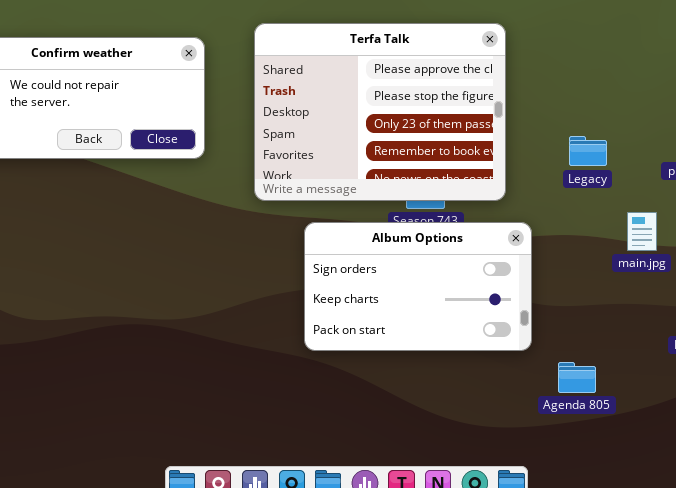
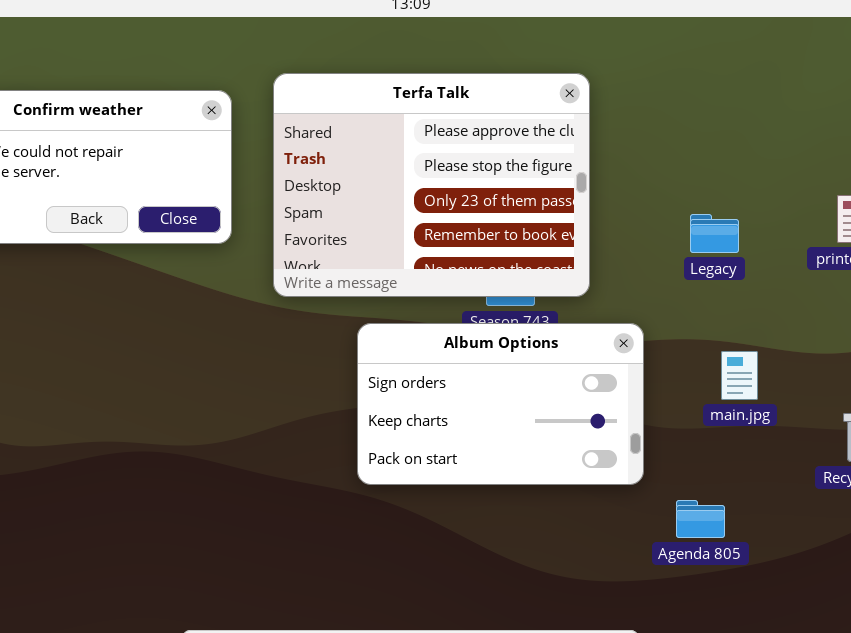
Terfa Talk: [254,23,506,201] -> [273,73,590,297], moved
main.jpg: [627,212,657,251] -> [721,351,758,400], moved

